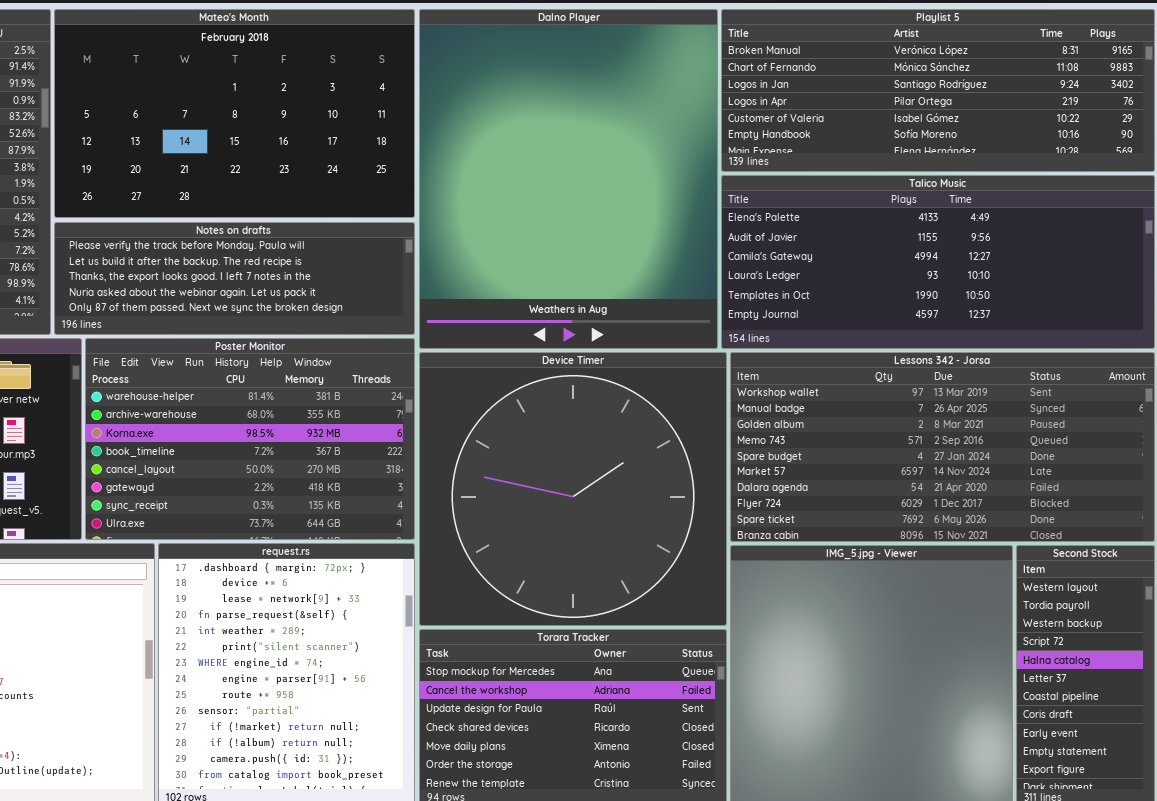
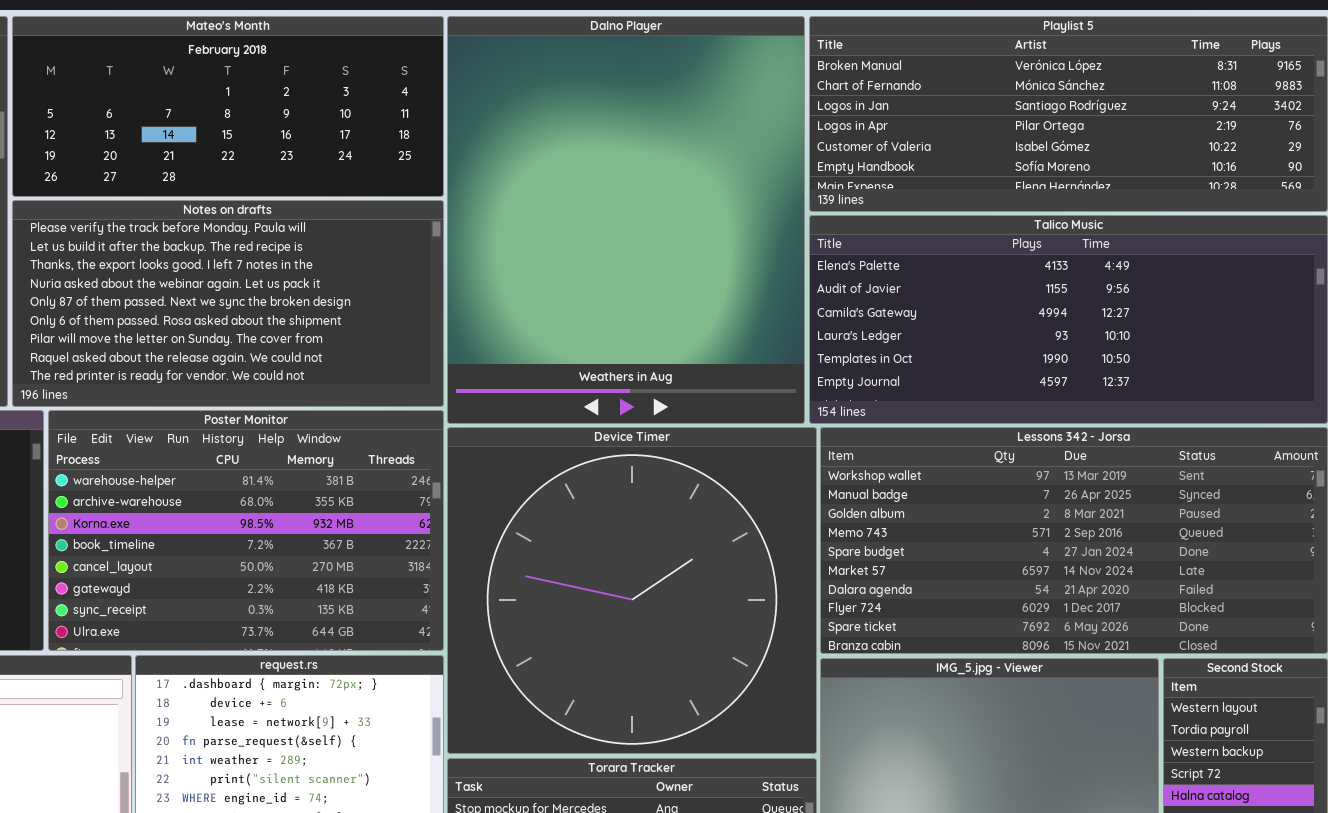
Mateo's Month: [54,9,415,218] -> [12,16,444,197], resized
Notes on drafts: [54,222,415,335] -> [12,200,444,407], resized

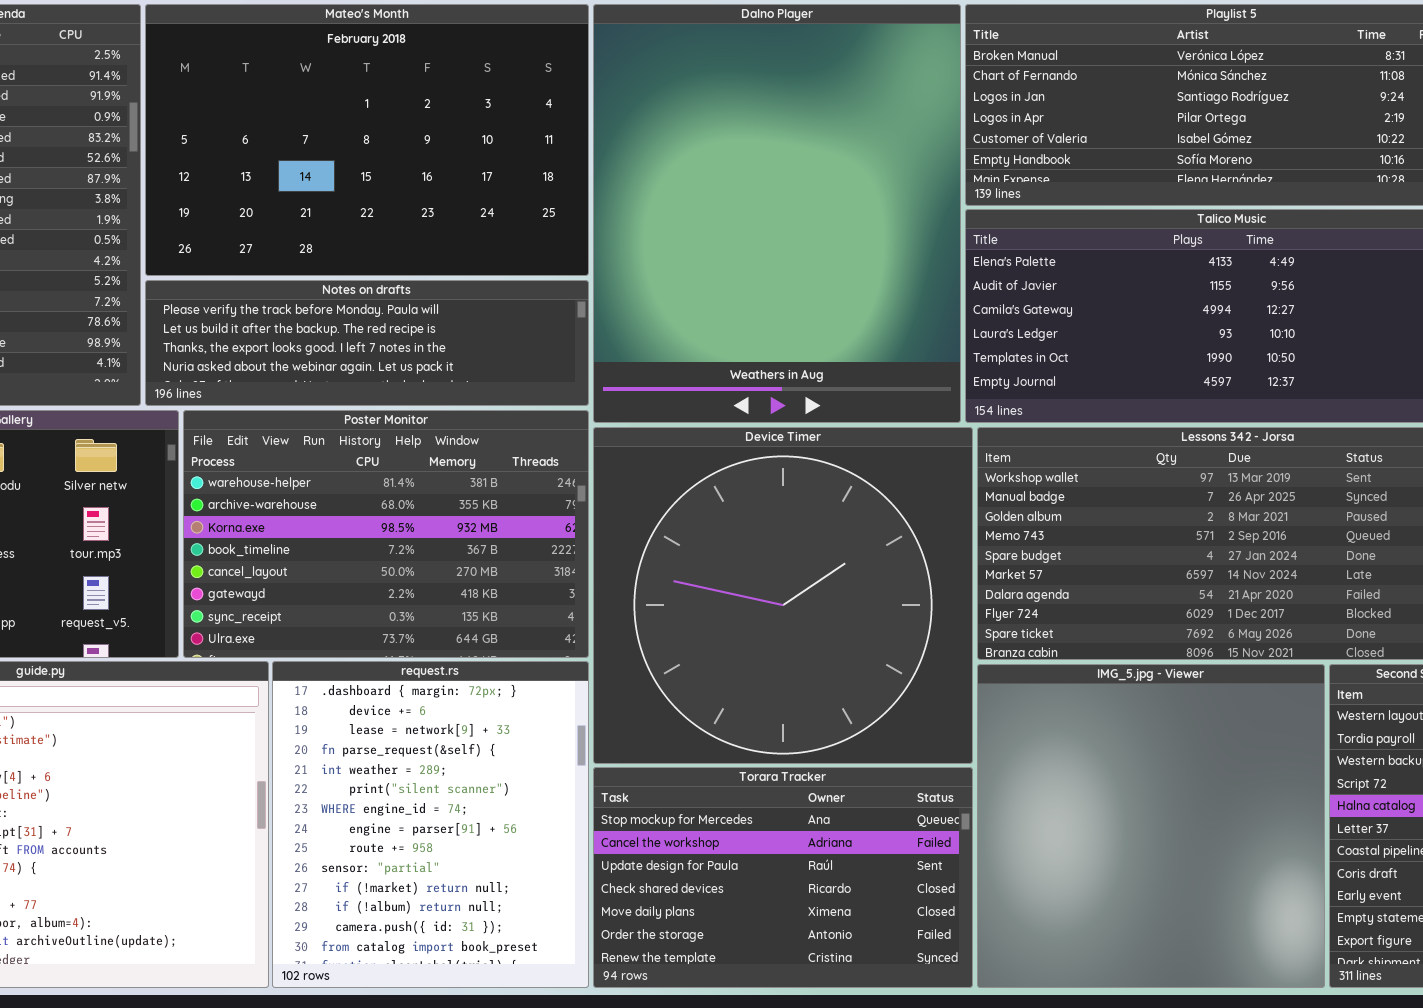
Mateo's Month: [12,16,444,197] -> [145,4,589,276], resized
Notes on drafts: [12,200,444,407] -> [145,280,589,406], resized

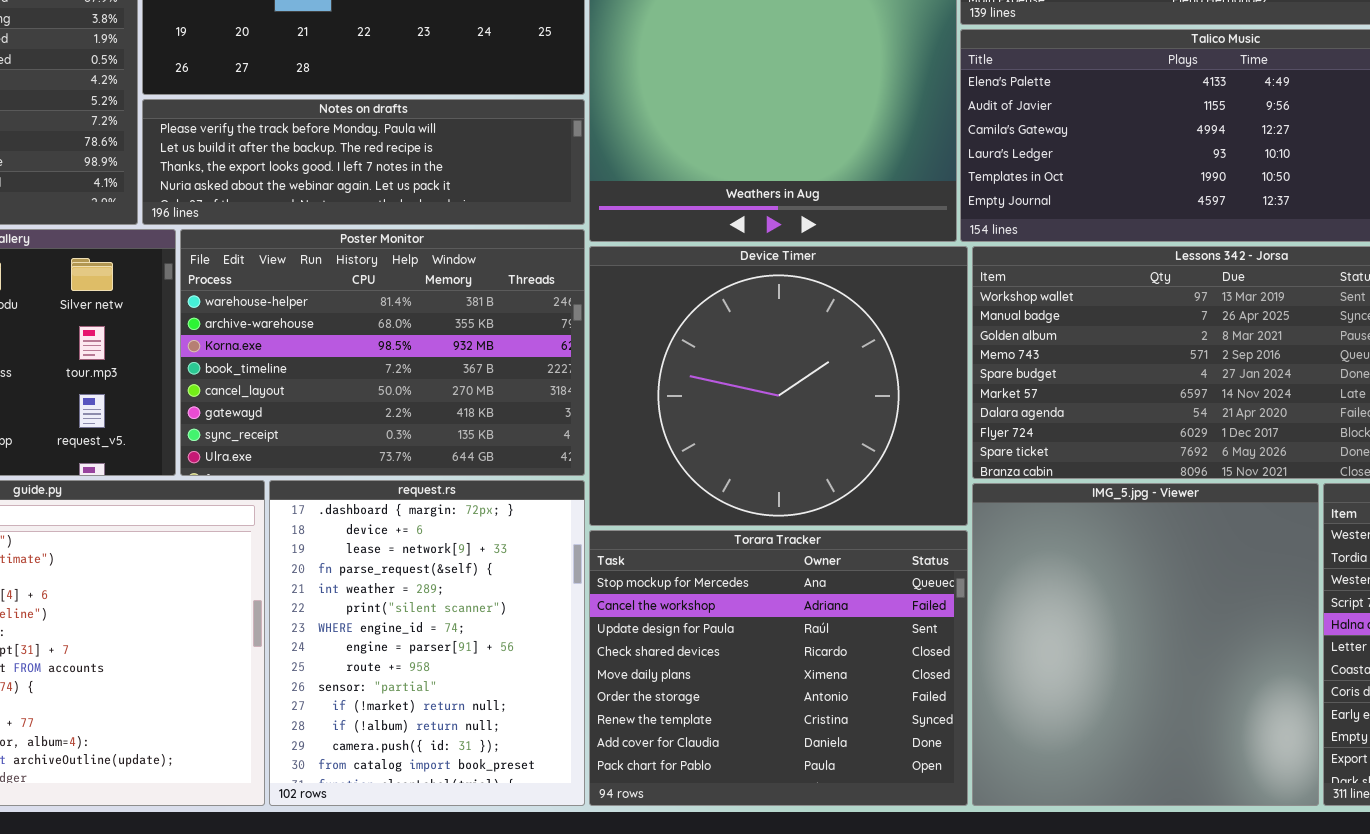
Device Timer: [593,427,973,764] -> [589,246,968,526], resized
Torara Tracker: [593,767,973,988] -> [589,530,968,806], resized

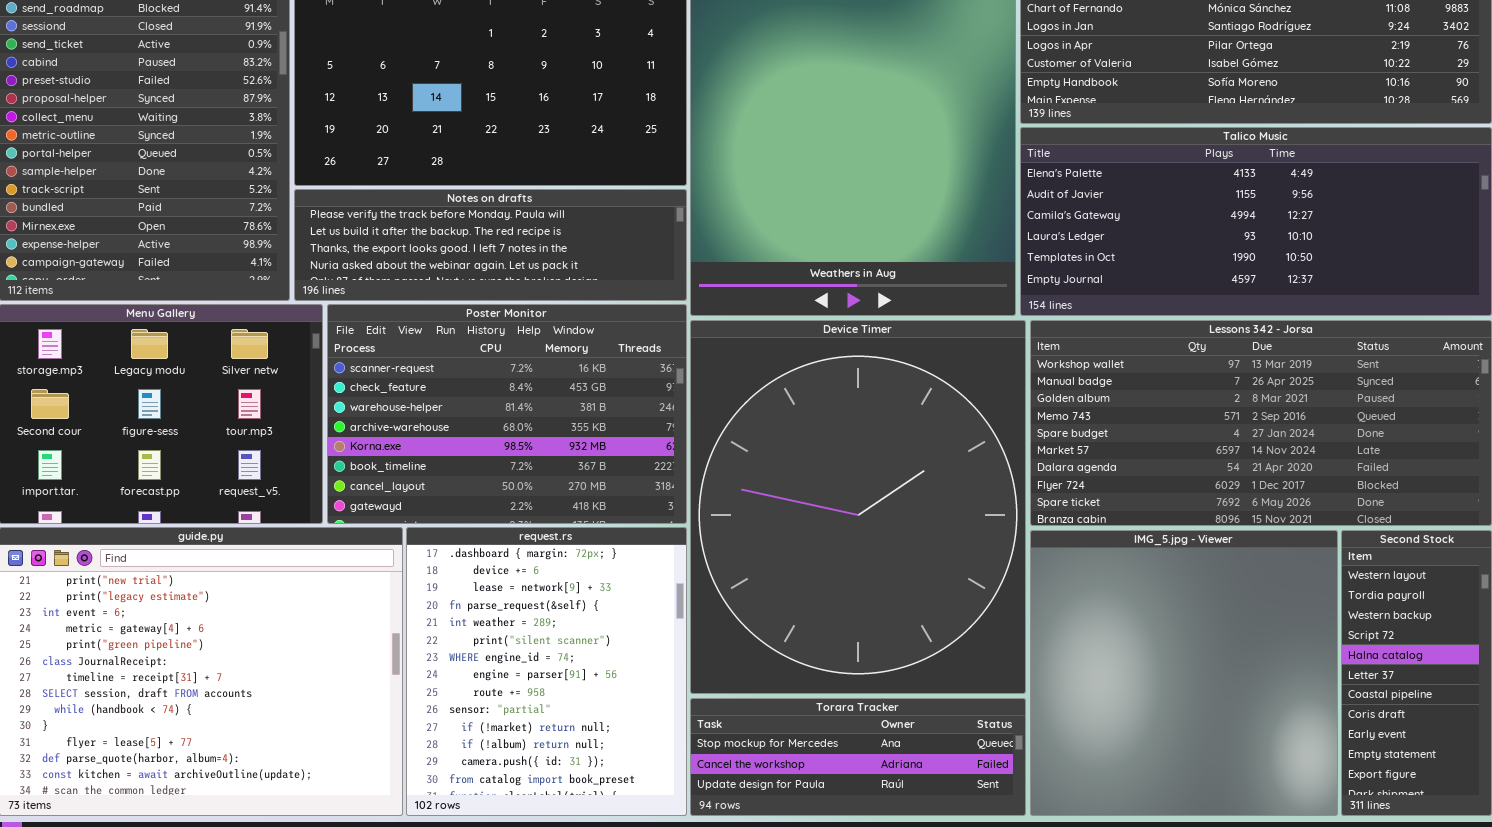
Poster Monitor: [180,229,585,476] -> [327,304,687,524], scrolled up 2 rows
Device Timer: [589,246,968,526] -> [690,320,1026,694], resized
Torara Tracker: [589,530,968,806] -> [690,698,1026,816], resized

